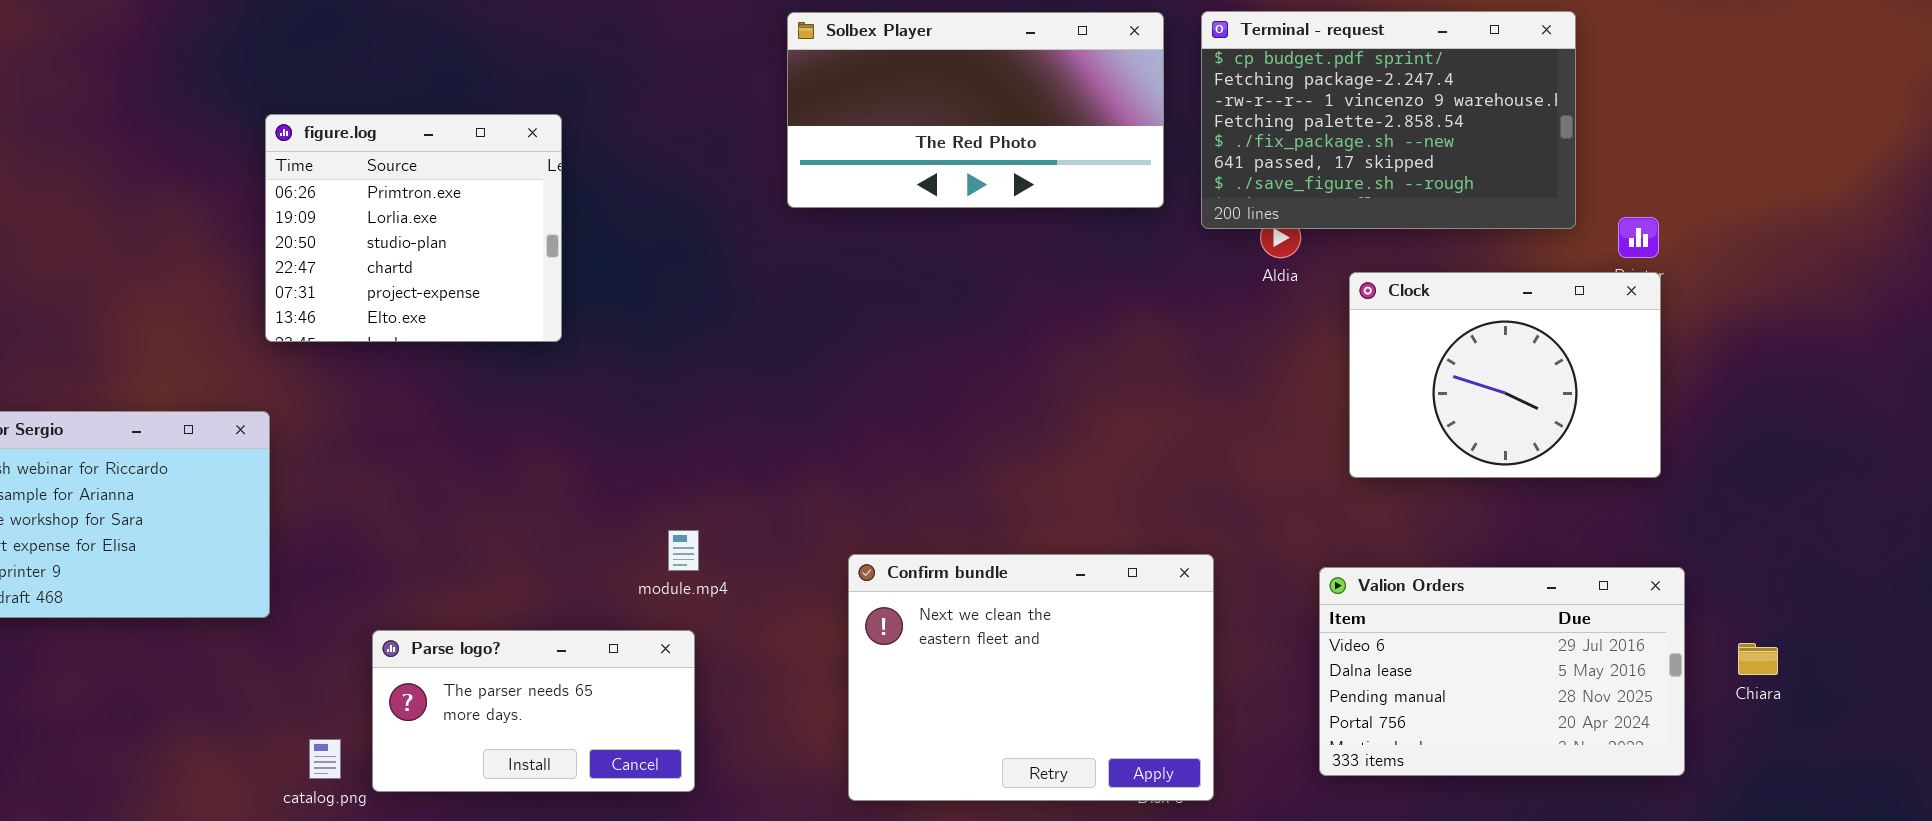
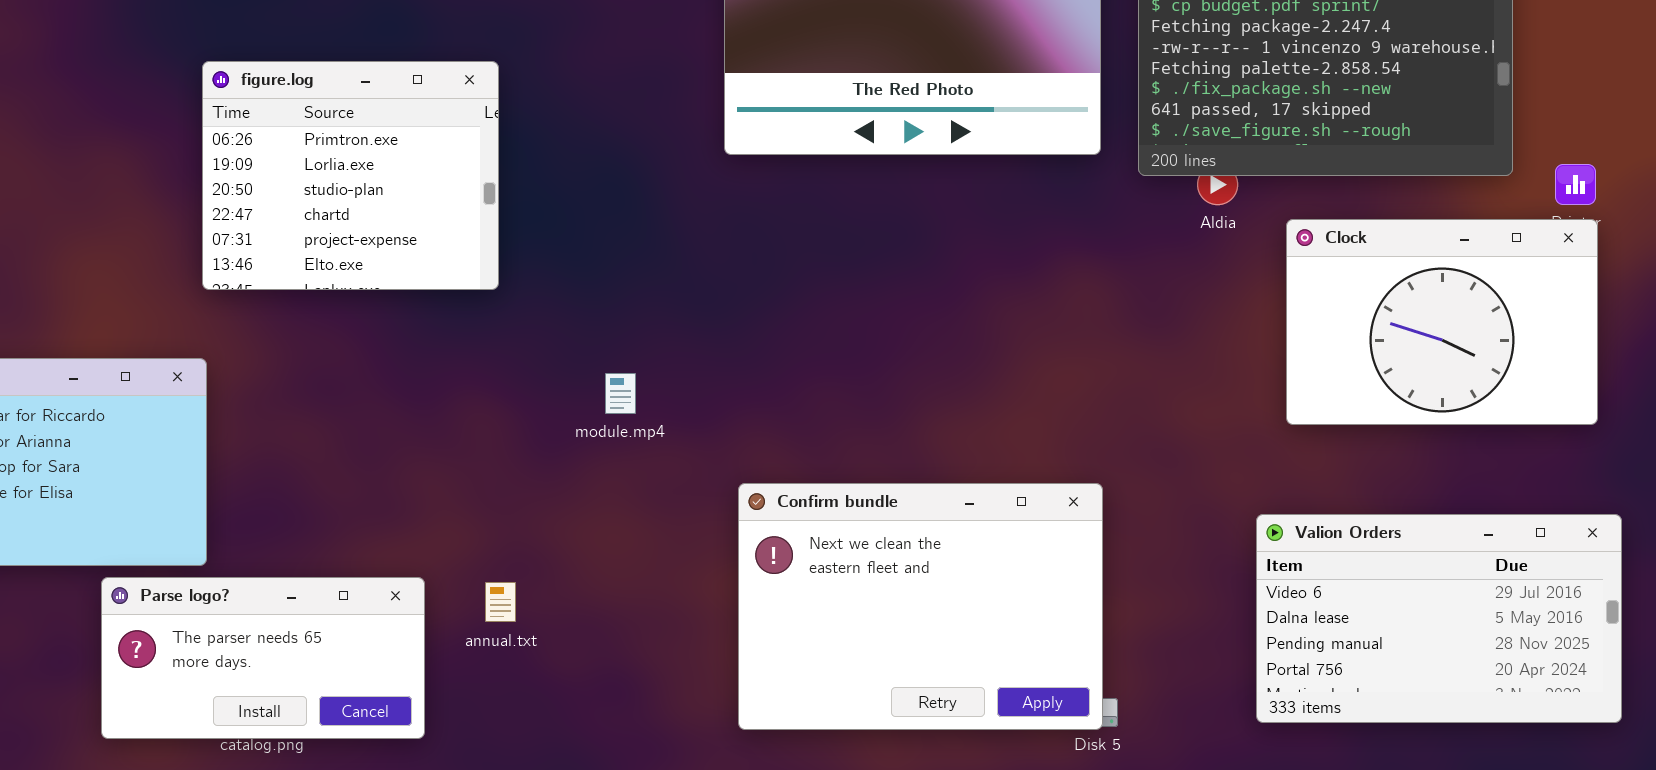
module.mp4: [668,530,699,571] -> [605,373,636,414], moved
Confirm bundle: [848,554,1214,801] -> [738,483,1103,730], moved
Parse logo?: [372,630,695,792] -> [101,577,425,739], moved

